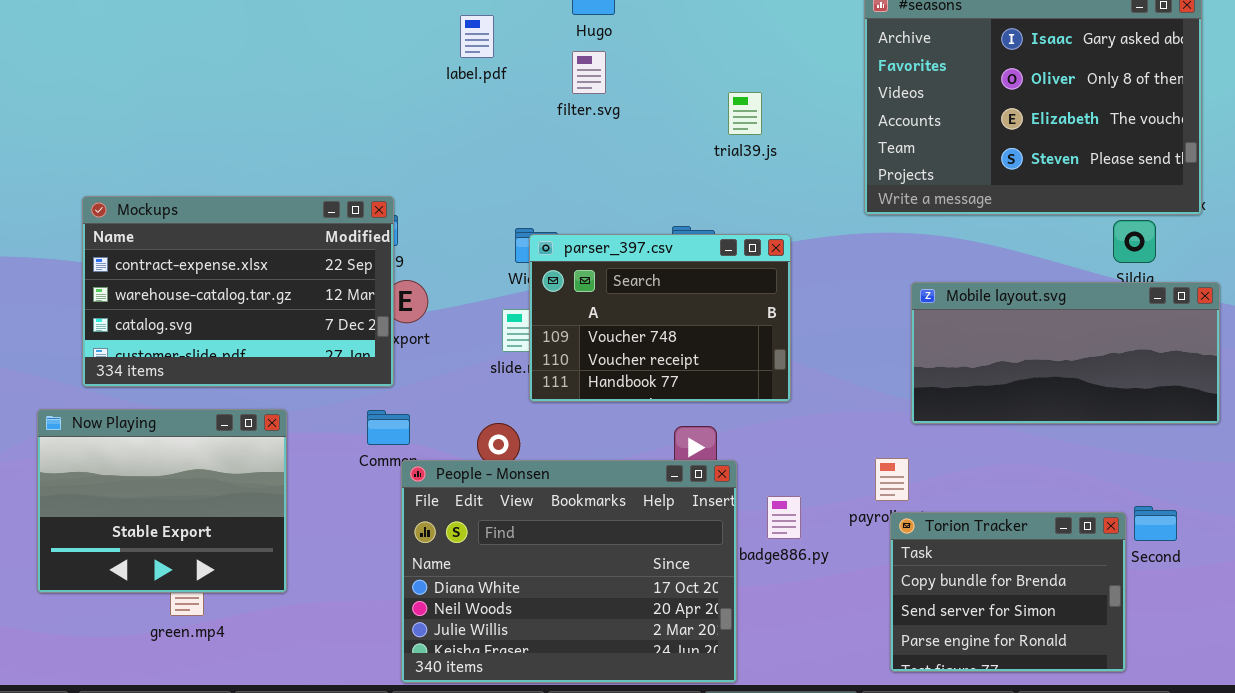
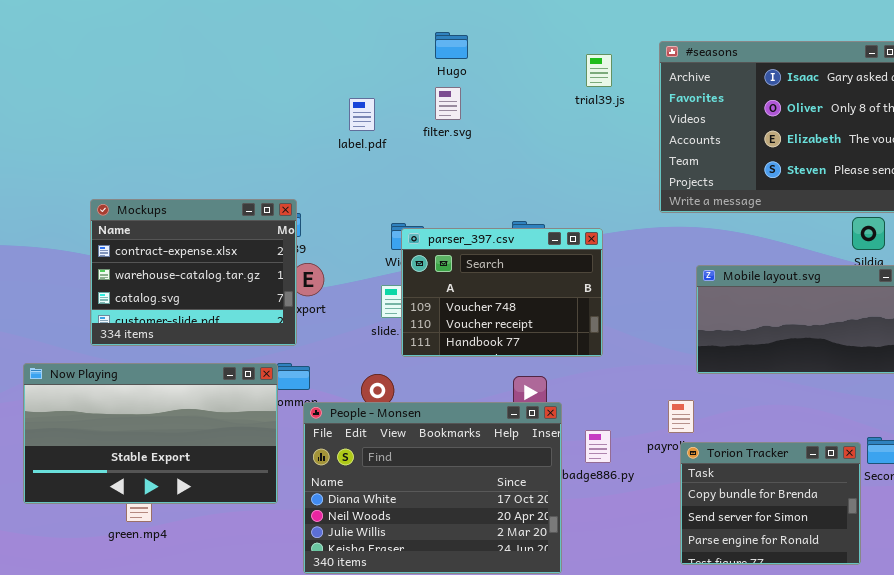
label.pdf: [460,15,494,58] -> [349,98,375,131], moved
trial39.js: [728,92,762,135] -> [586,54,612,87], moved
Mockups: [82,196,394,387] -> [90,199,297,346], resized
Now Playing: [37,409,287,593] -> [23,363,278,504], resized

